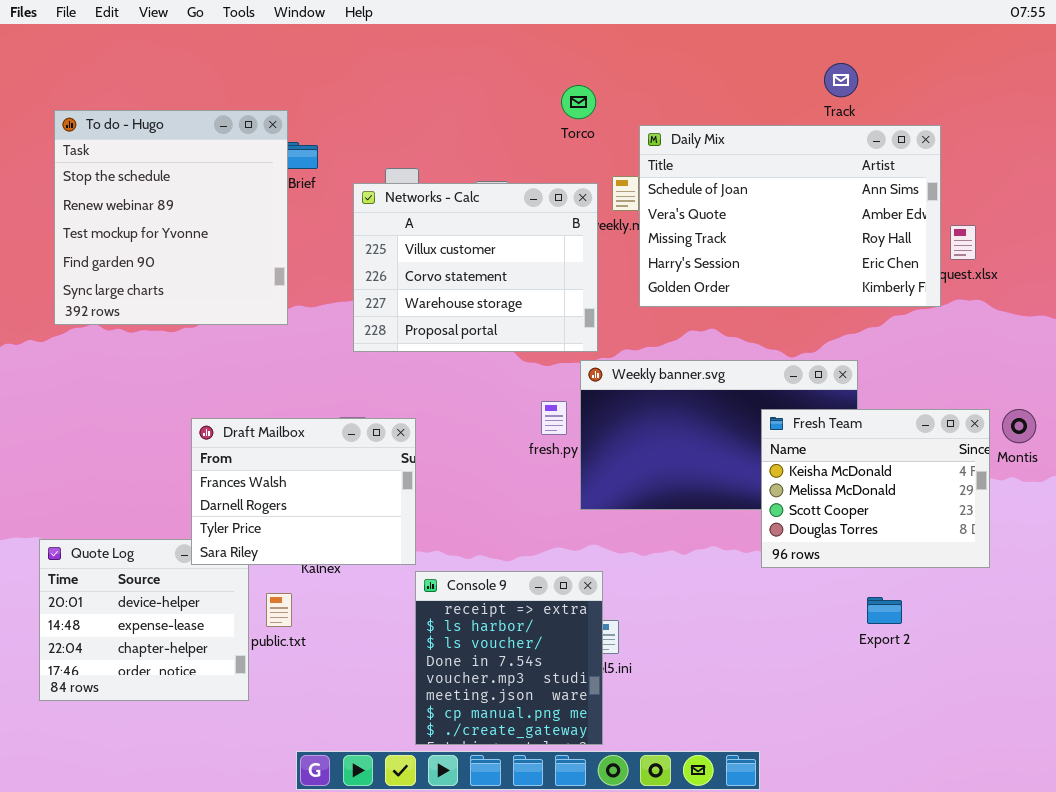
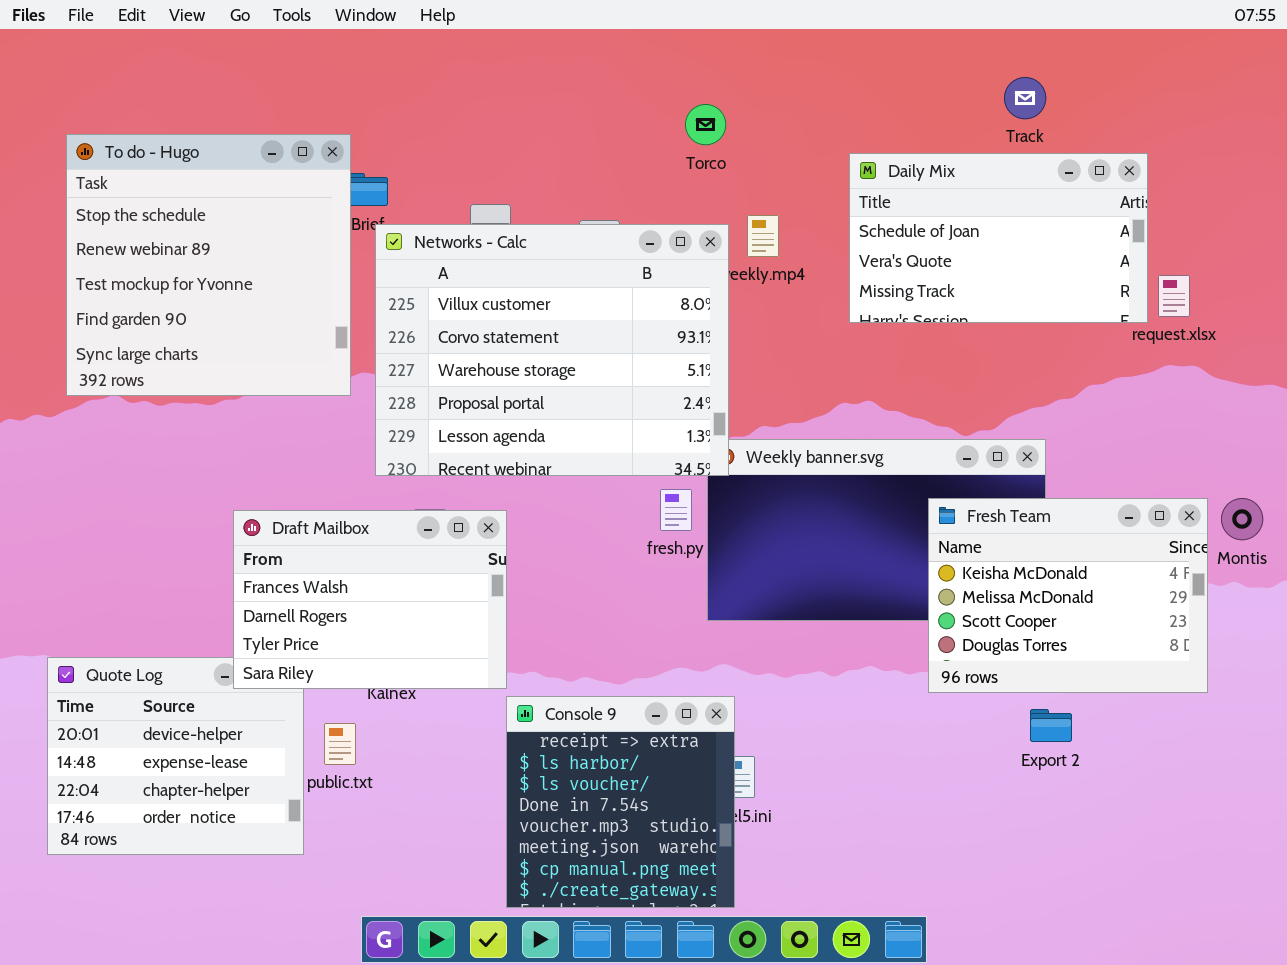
Daily Mix: [639,125,941,307] -> [849,153,1148,323], resized
Networks - Calc: [353,183,598,352] -> [375,224,729,476], resized
Export 2: [867,597,902,624] -> [1030,709,1072,742], moved

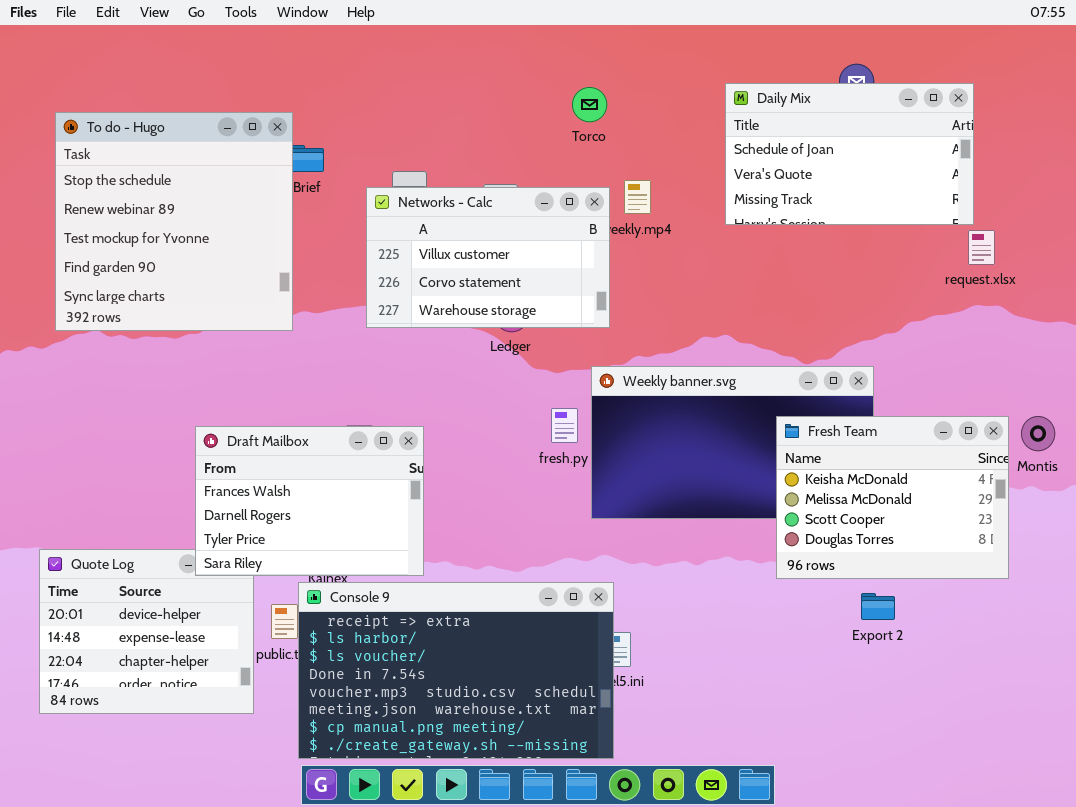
Daily Mix: [849,153,1148,323] -> [725,83,974,225], moved
Networks - Calc: [375,224,729,476] -> [366,187,610,328], resized
Console 9: [506,696,735,908] -> [298,582,614,759], resized

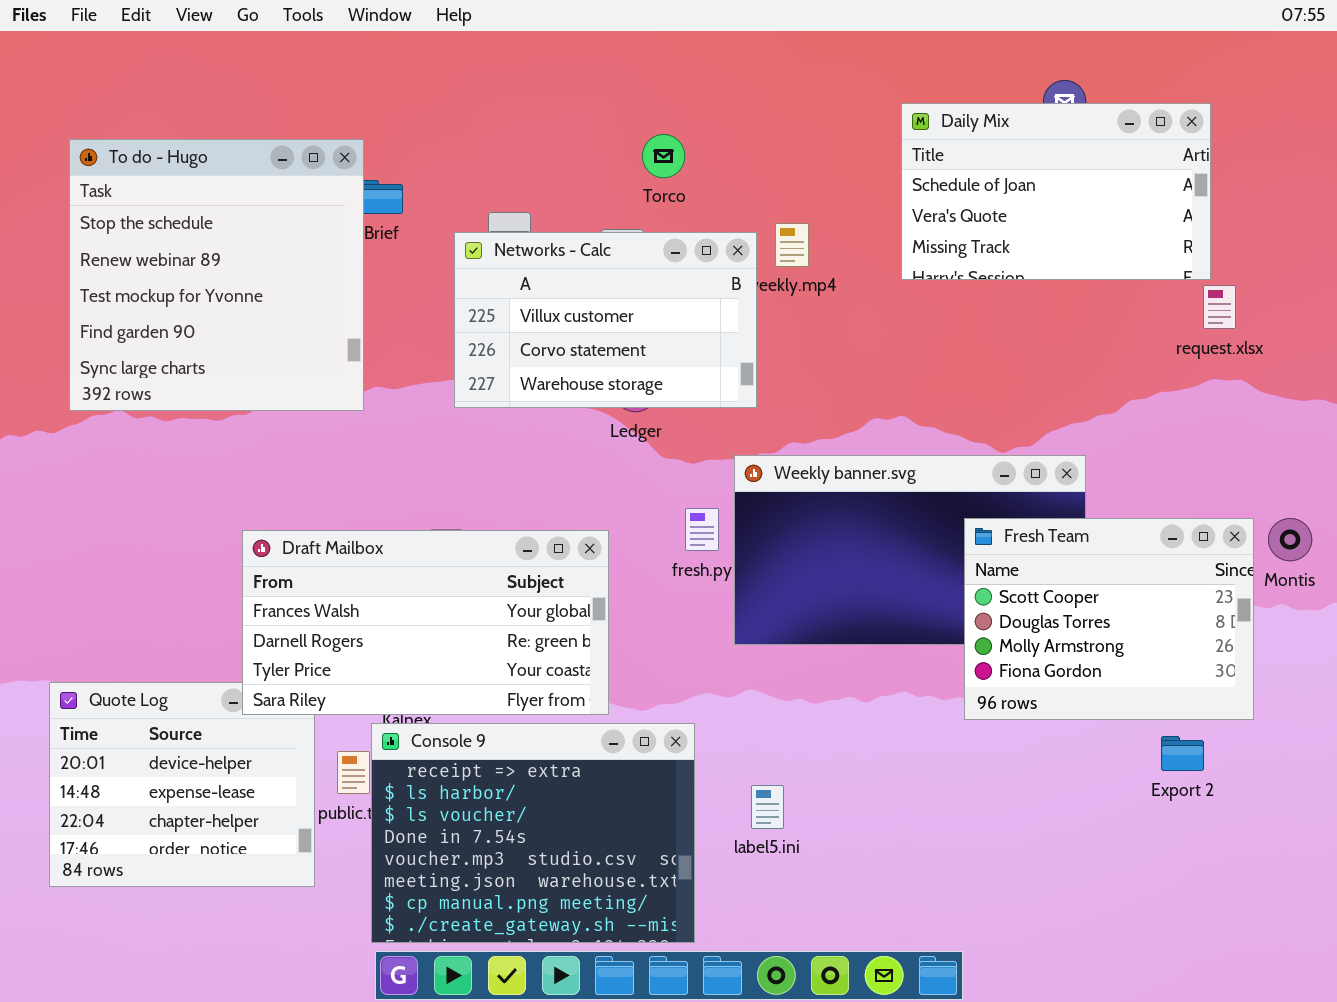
Torco: [572,87,607,122] -> [642,134,685,178], moved
Fresh Team: [776,416,1009,579] -> [964,518,1254,720], scrolled down 2 rows
Draft Mailbox: [195,426,424,576] -> [242,530,609,715], resized
Console 9: [298,582,614,759] -> [371,723,695,943], resized
Export 2: [861,593,895,620] -> [1161,736,1204,771], moved

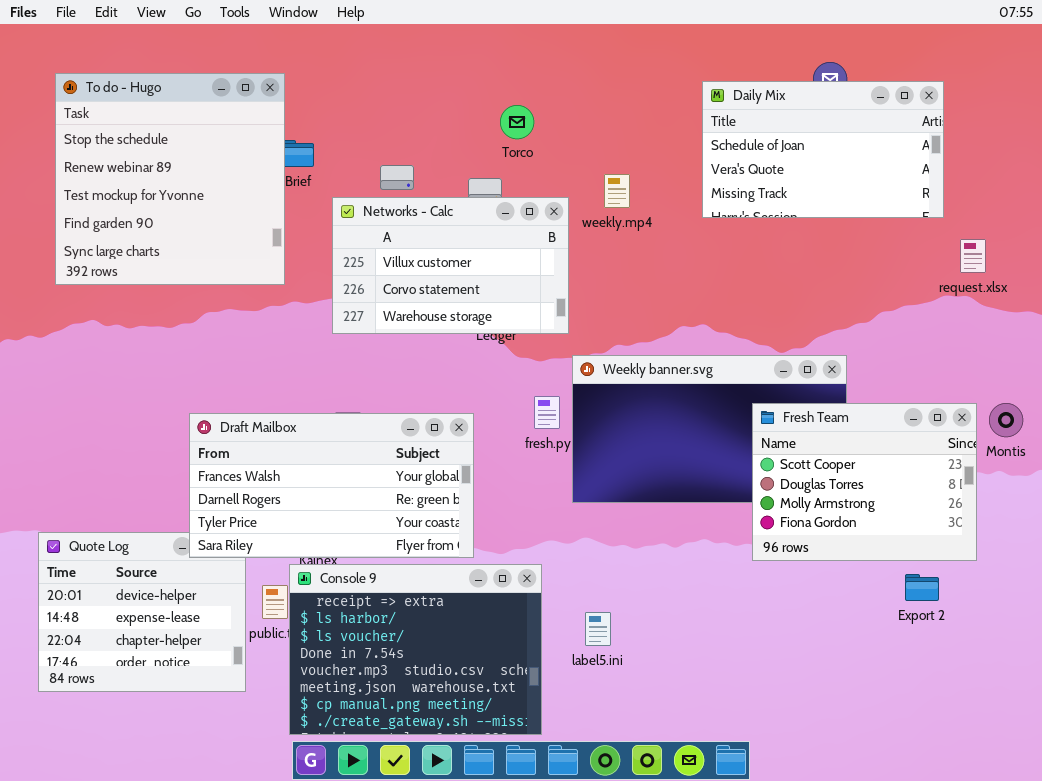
To do - Hugo: [69,139,364,411] -> [55,73,285,285], moved
Networks - Calc: [454,232,757,408] -> [332,197,569,334], moved
request.xlsx: [1203,285,1236,329] -> [960,239,986,273], moved

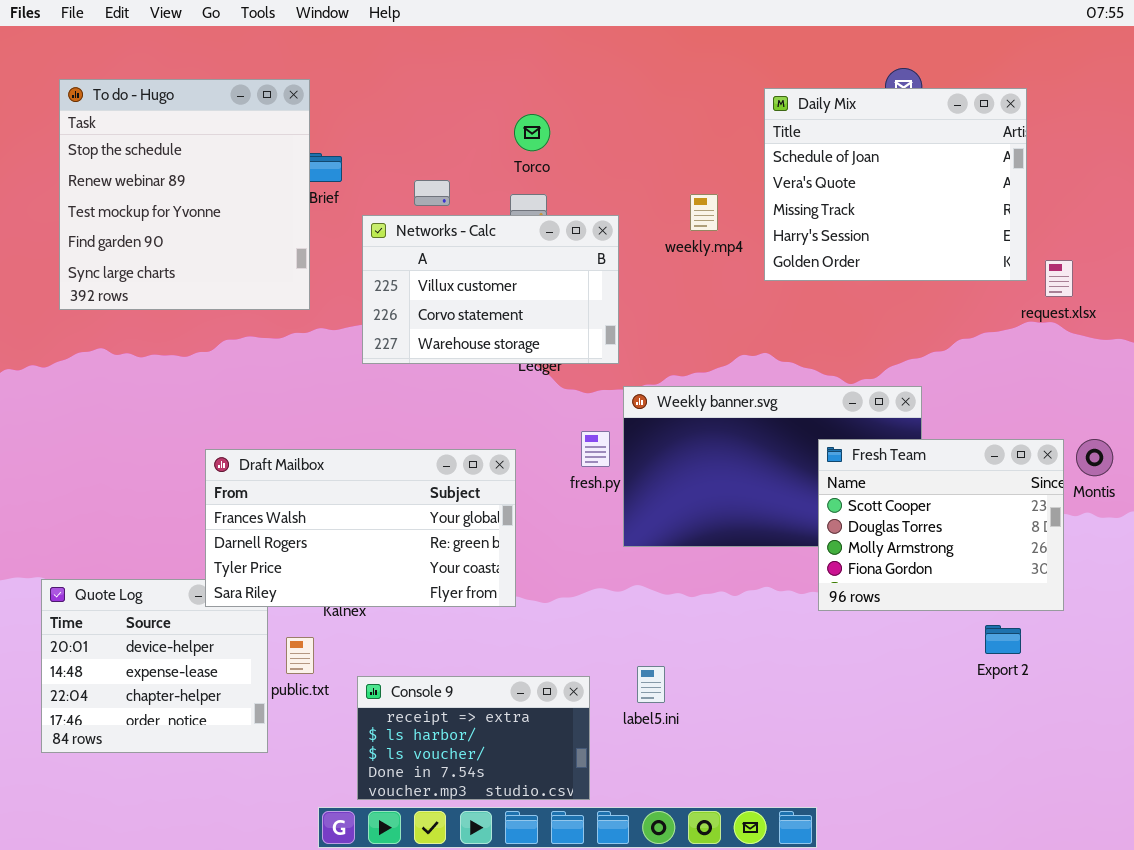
Daily Mix: [702,81,944,218] -> [764,88,1027,281], resized
Torco: [500,105,534,139] -> [514,114,550,151], moved
weekly.mp4: [604,174,630,208] -> [690,194,718,231], moved
Console 9: [289,564,542,735] -> [357,676,590,800], resized

